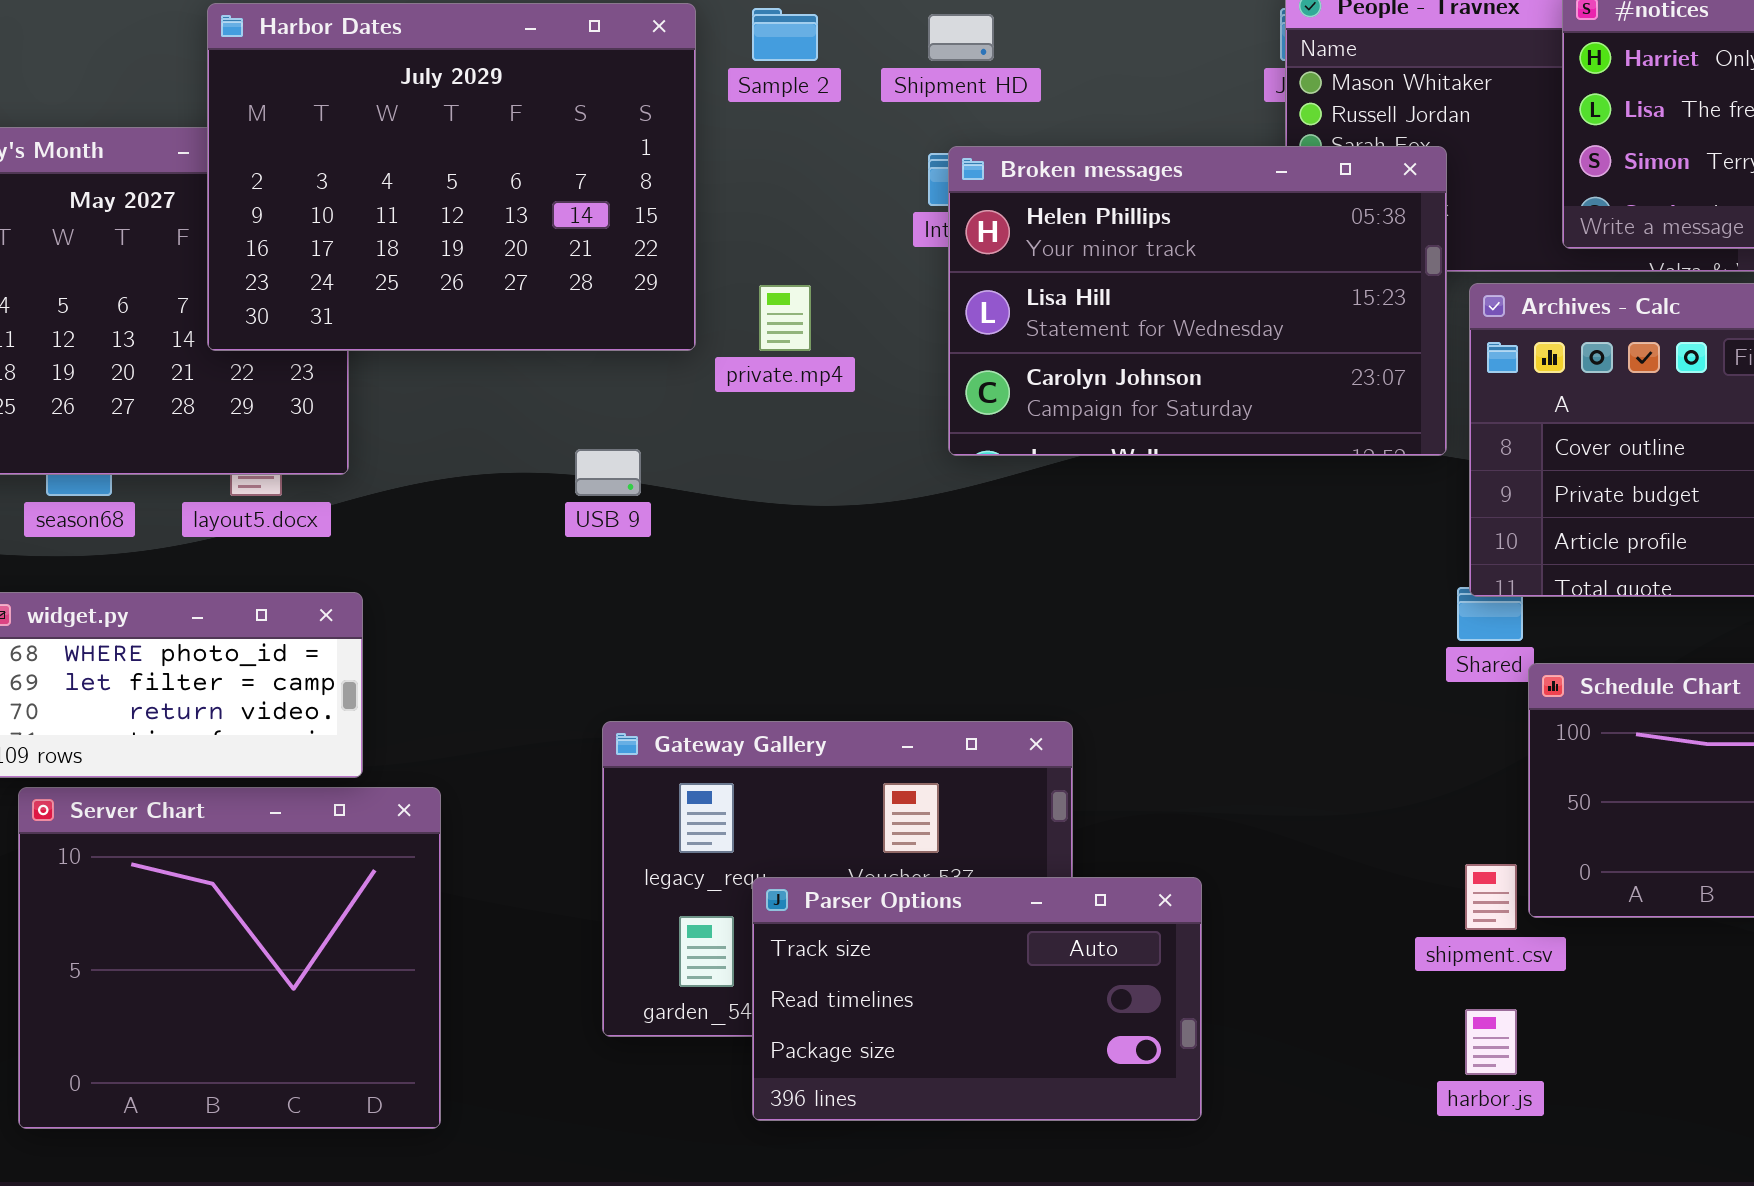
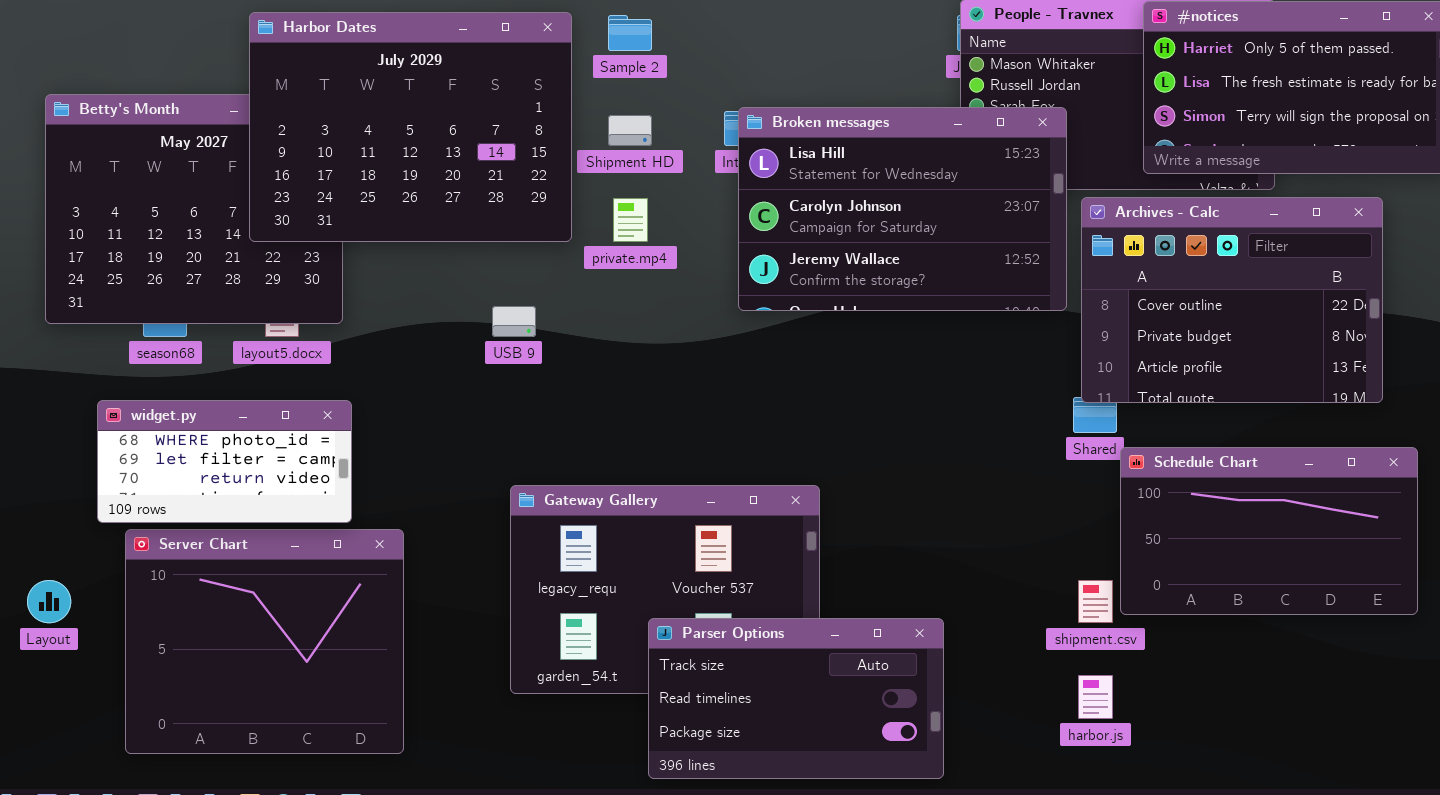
Shipment HD: [928,14,994,61] -> [608,115,652,146], moved
Broken messages: [948,146,1447,456] -> [738,107,1067,311], scrolled down 1 row
Parser Options: [752,877,1202,1121] -> [648,618,944,779], moved

